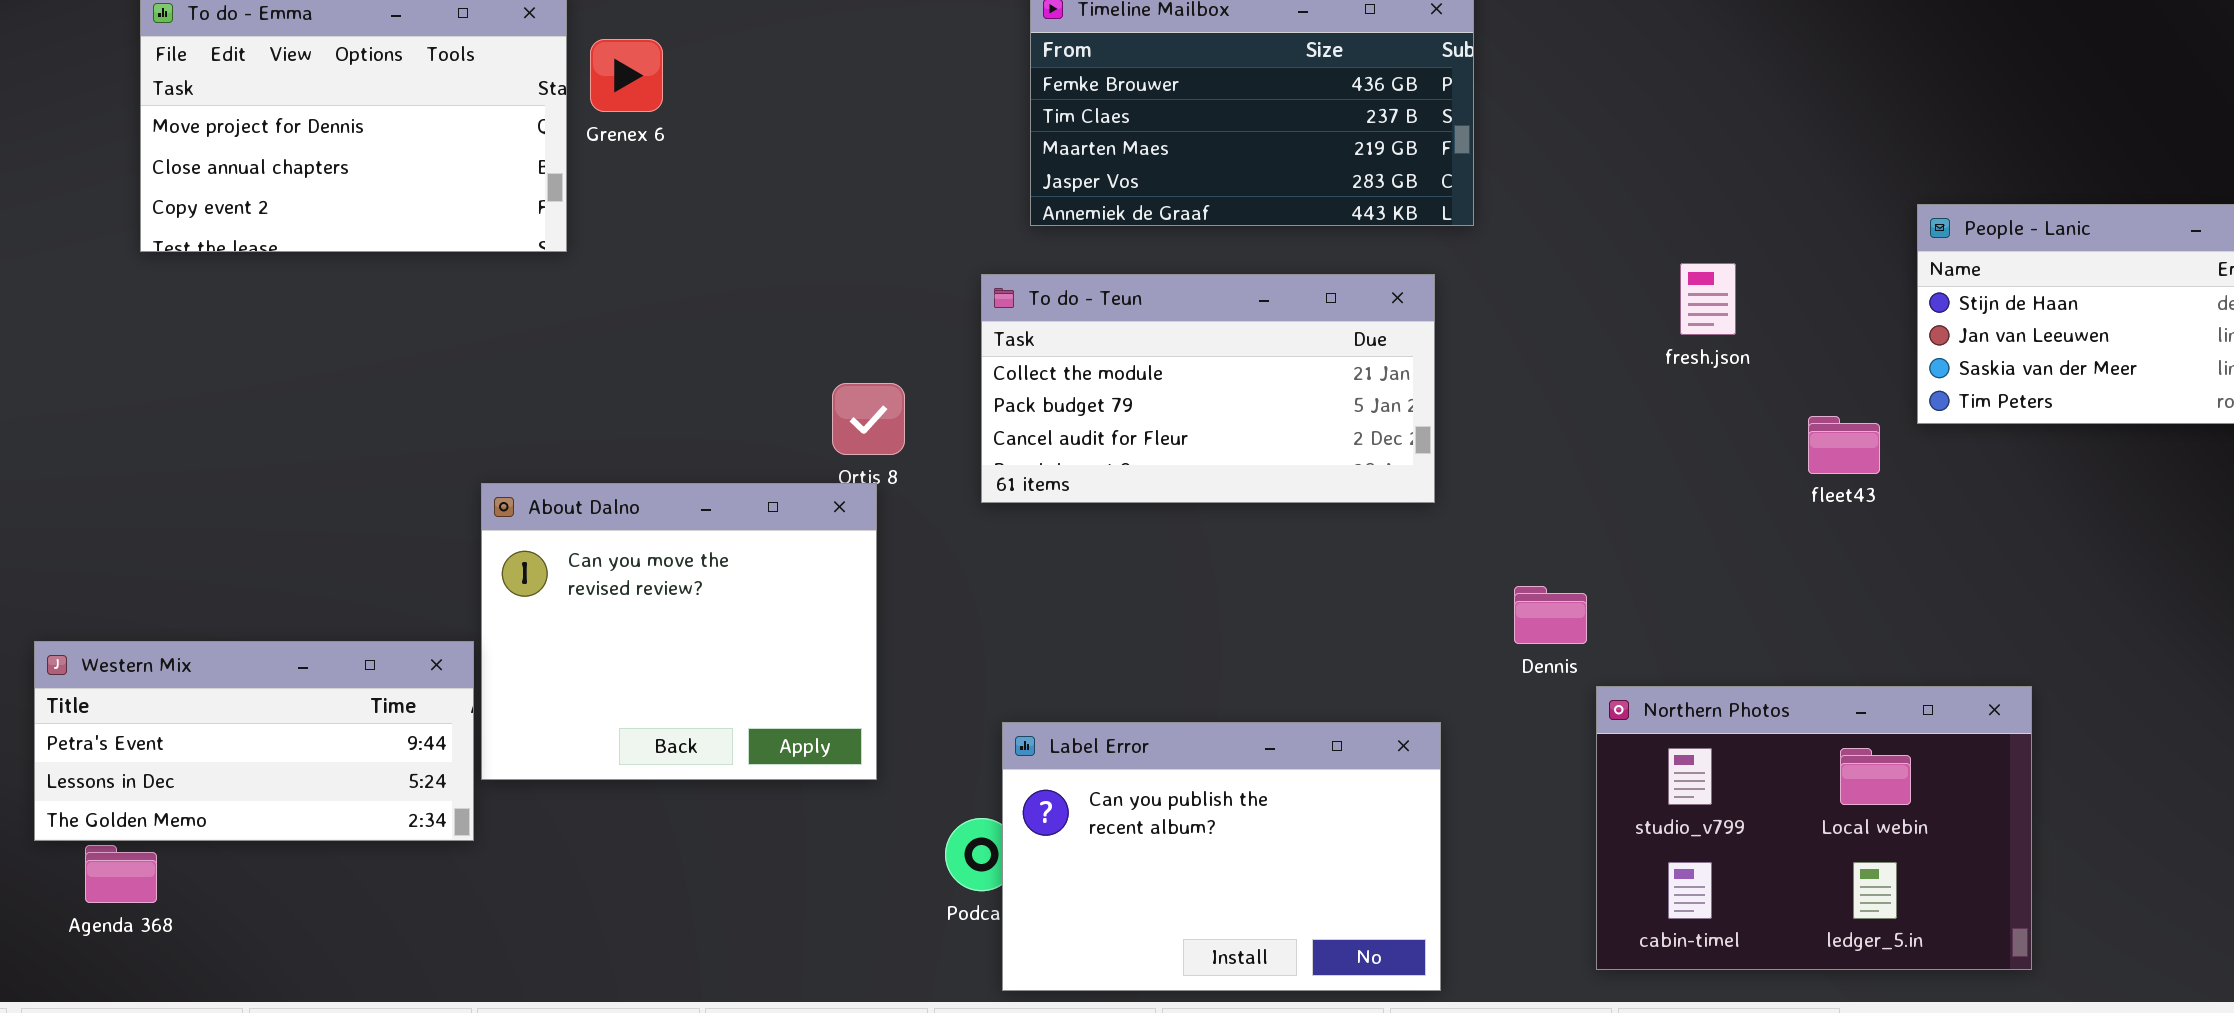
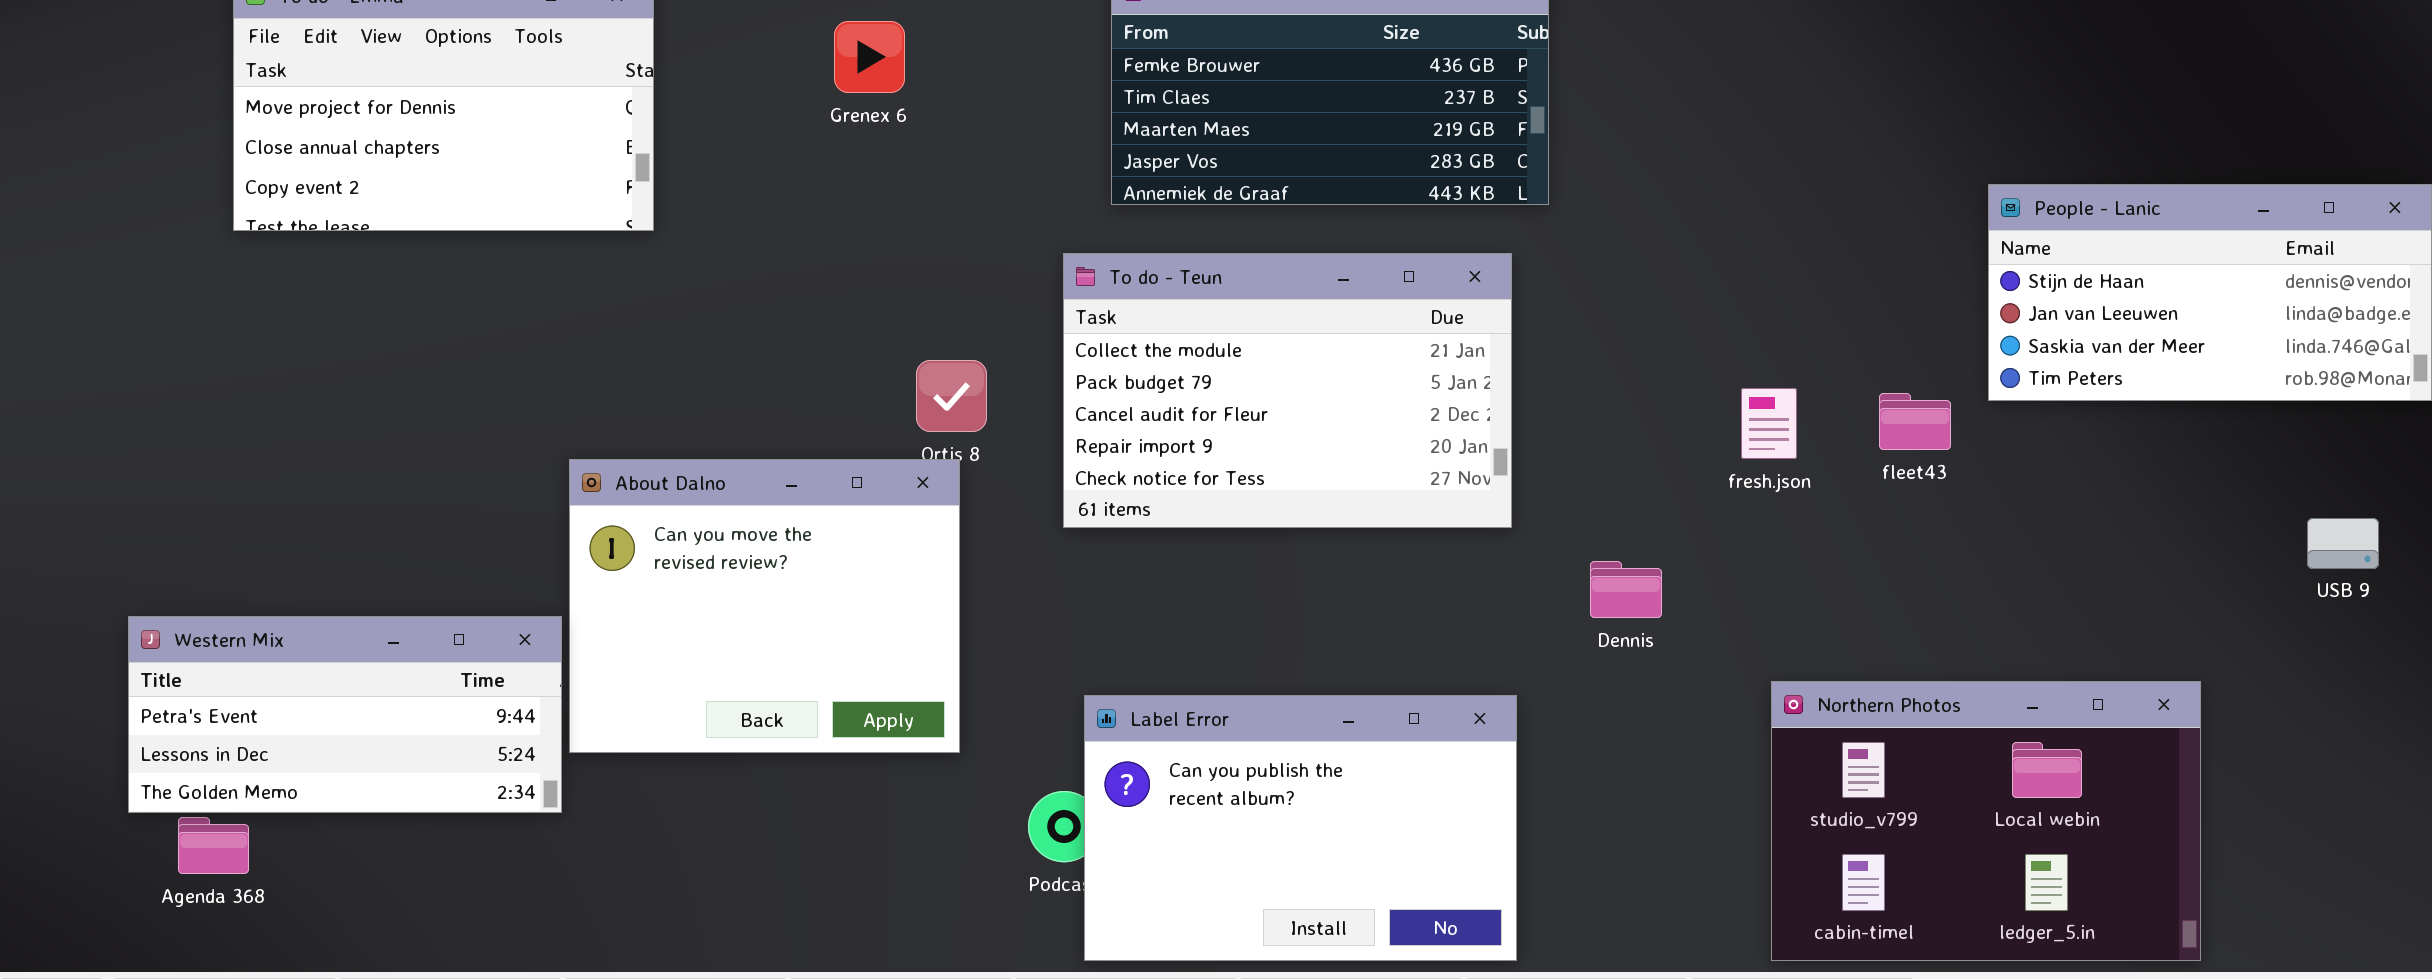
Grenex 6: [590,39,663,112] -> [834,21,905,93], moved
fresh.json: [1680,263,1736,335] -> [1741,388,1797,459], moved
To do - Teun: [981,274,1435,503] -> [1063,253,1512,528], resized
Northern Photos: [1596,686,2032,970] -> [1771,681,2201,961], moved

